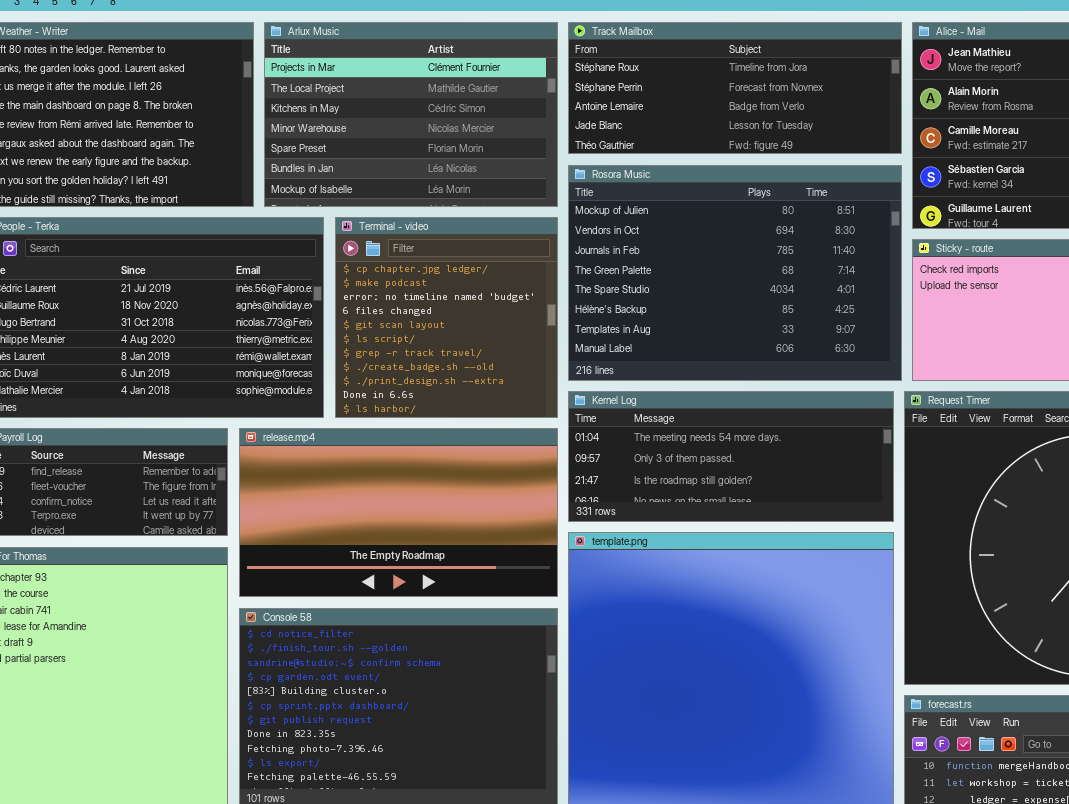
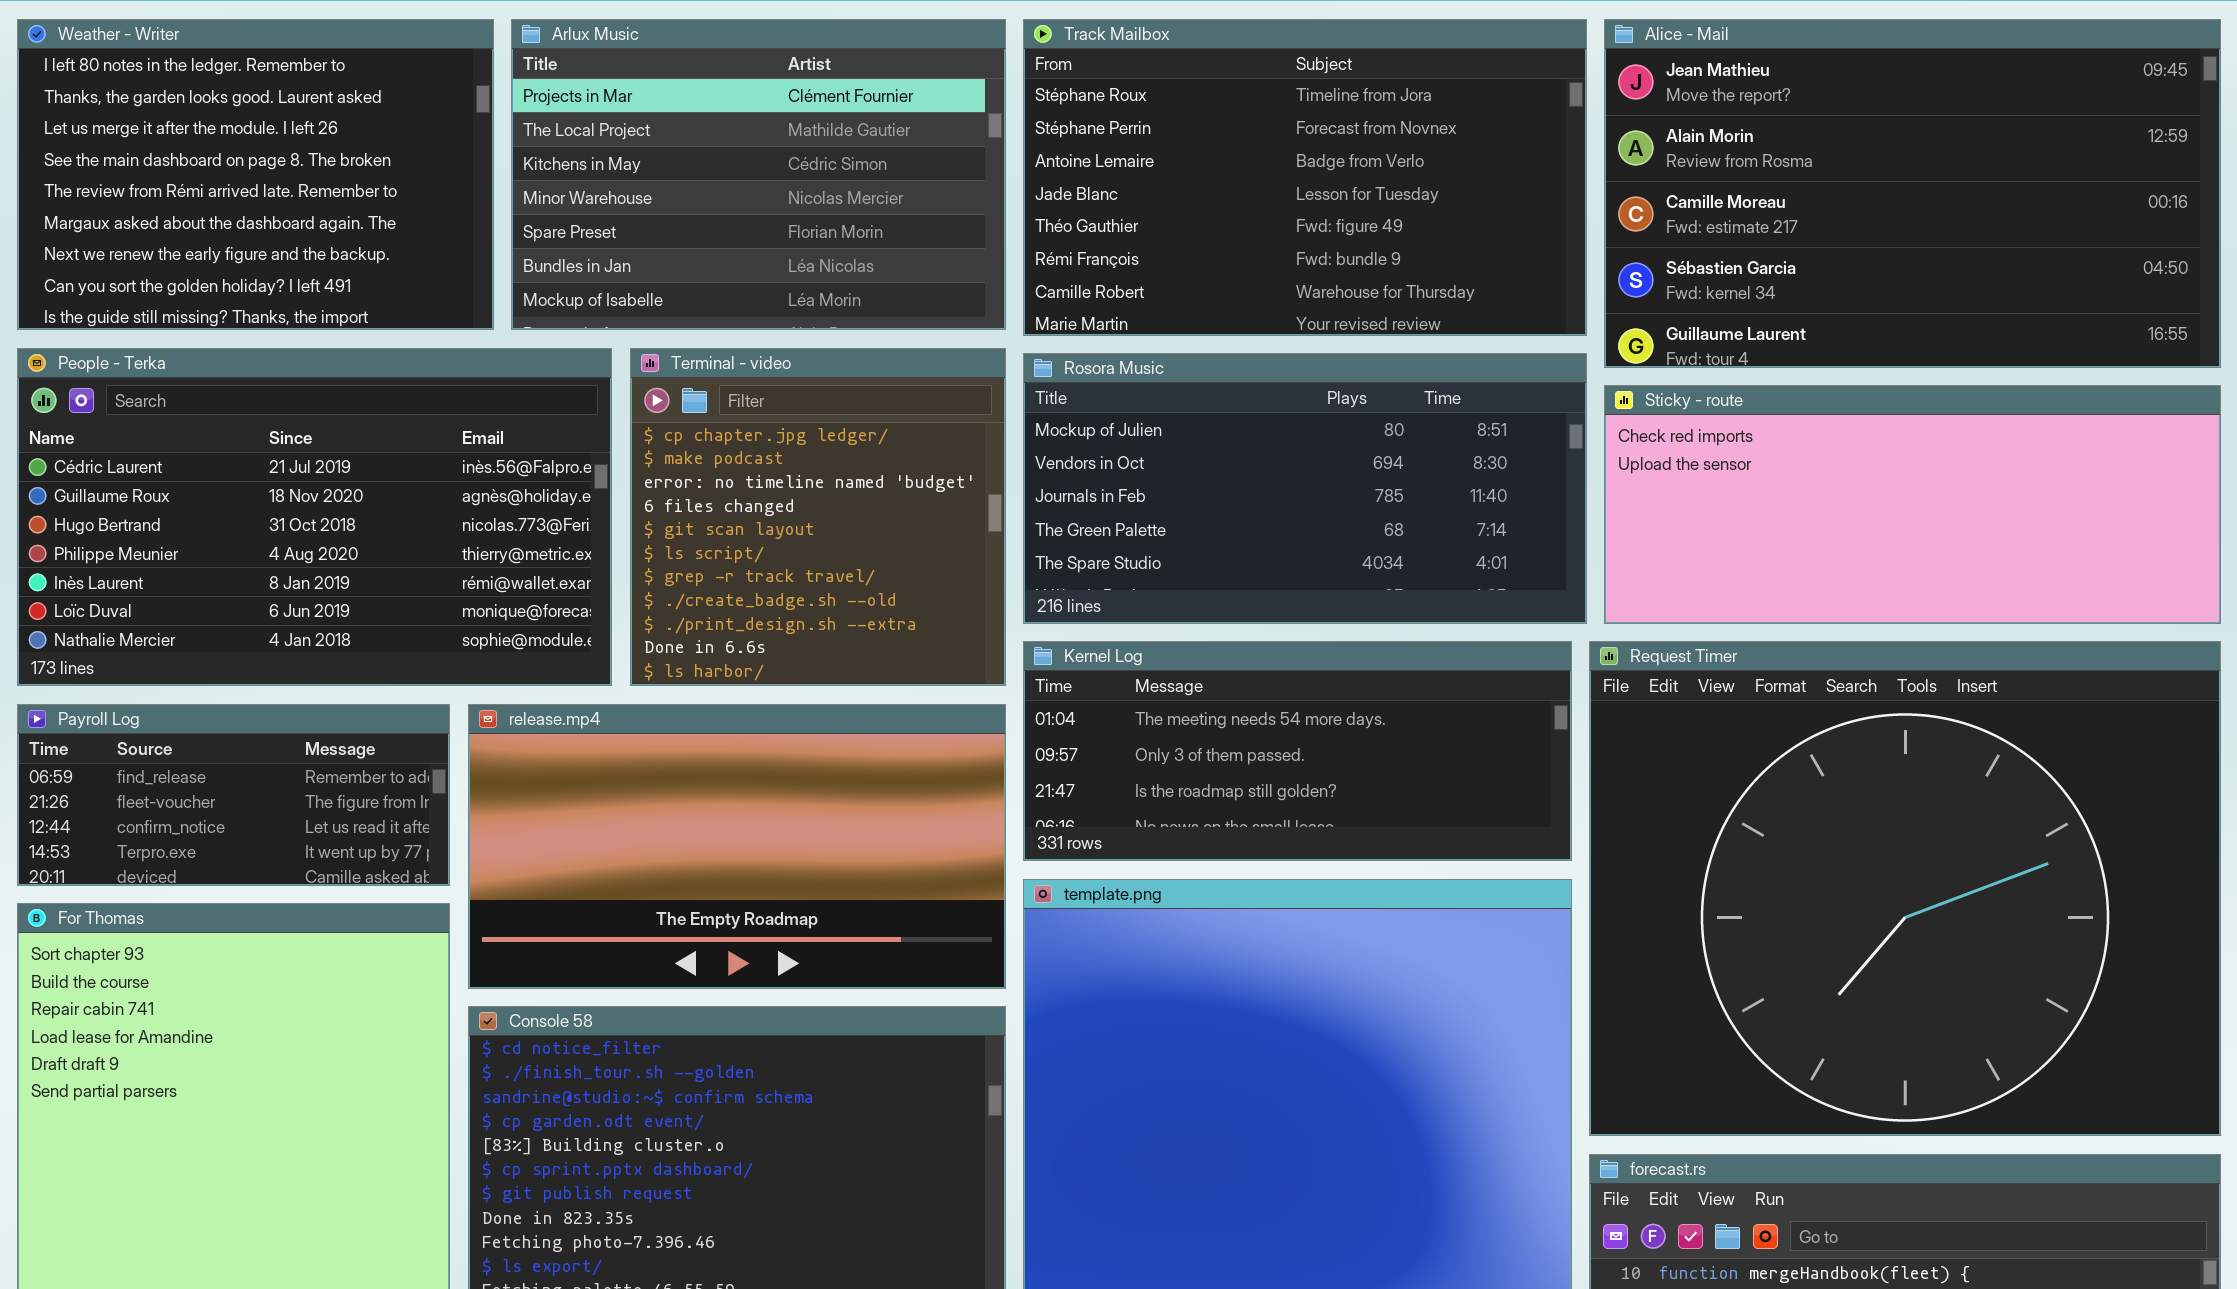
Track Mailbox: [568,22,902,154] -> [1023,19,1587,336], resized
Rosora Music: [568,165,902,381] -> [1023,353,1587,624], resized

